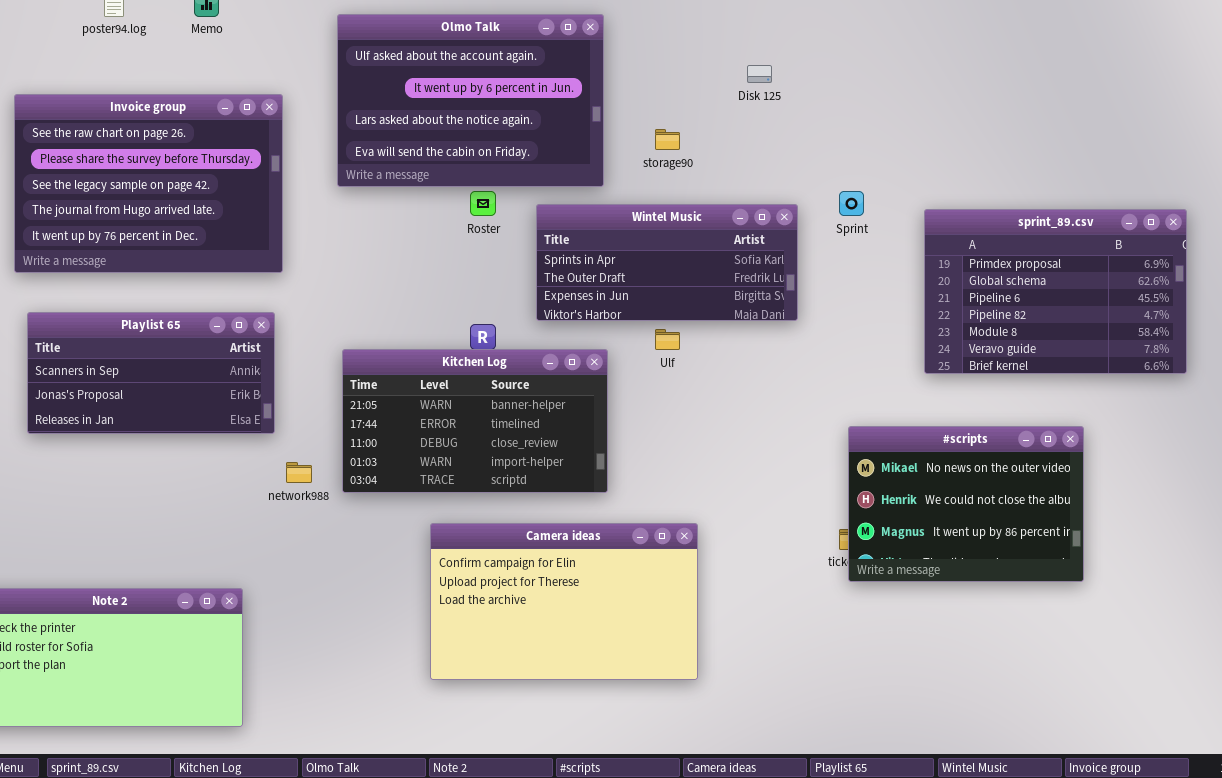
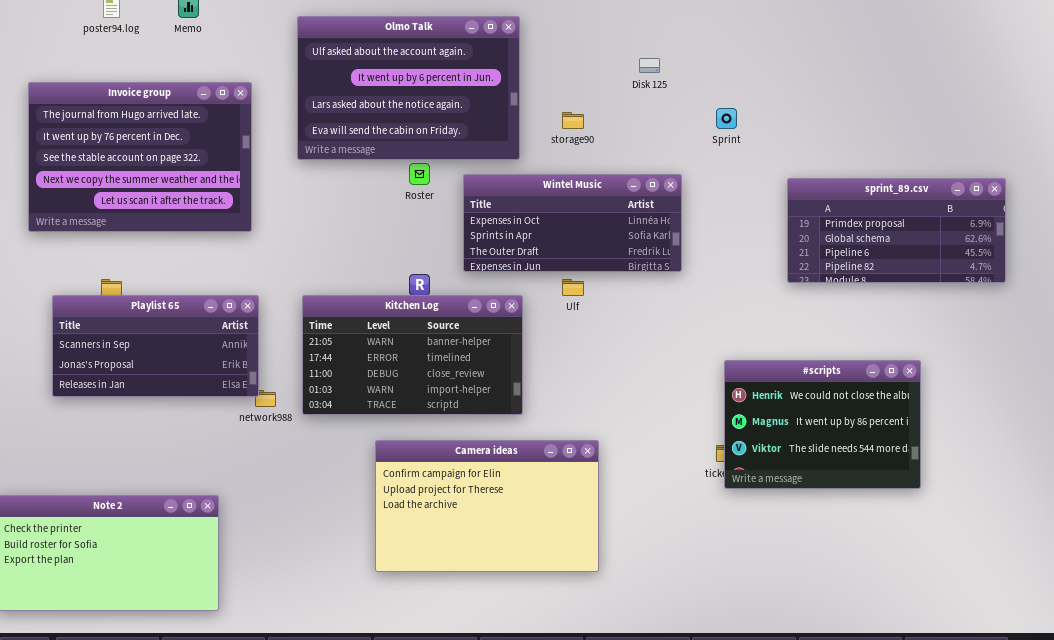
Invoice group: [14,94,283,273] -> [28,82,252,232], scrolled down 3 rows
Sprint: [839,191,864,216] -> [716,108,737,129], moved
Wintel Music: [536,204,798,321] -> [463,174,682,272], scrolled up 1 row
sprint_89.csv: [924,209,1187,374] -> [787,178,1006,283], resized
Playlist 65: [27,312,275,434] -> [52,295,259,397], moved
#scripts: [848,426,1084,582] -> [724,360,921,489], scrolled down 1 row

